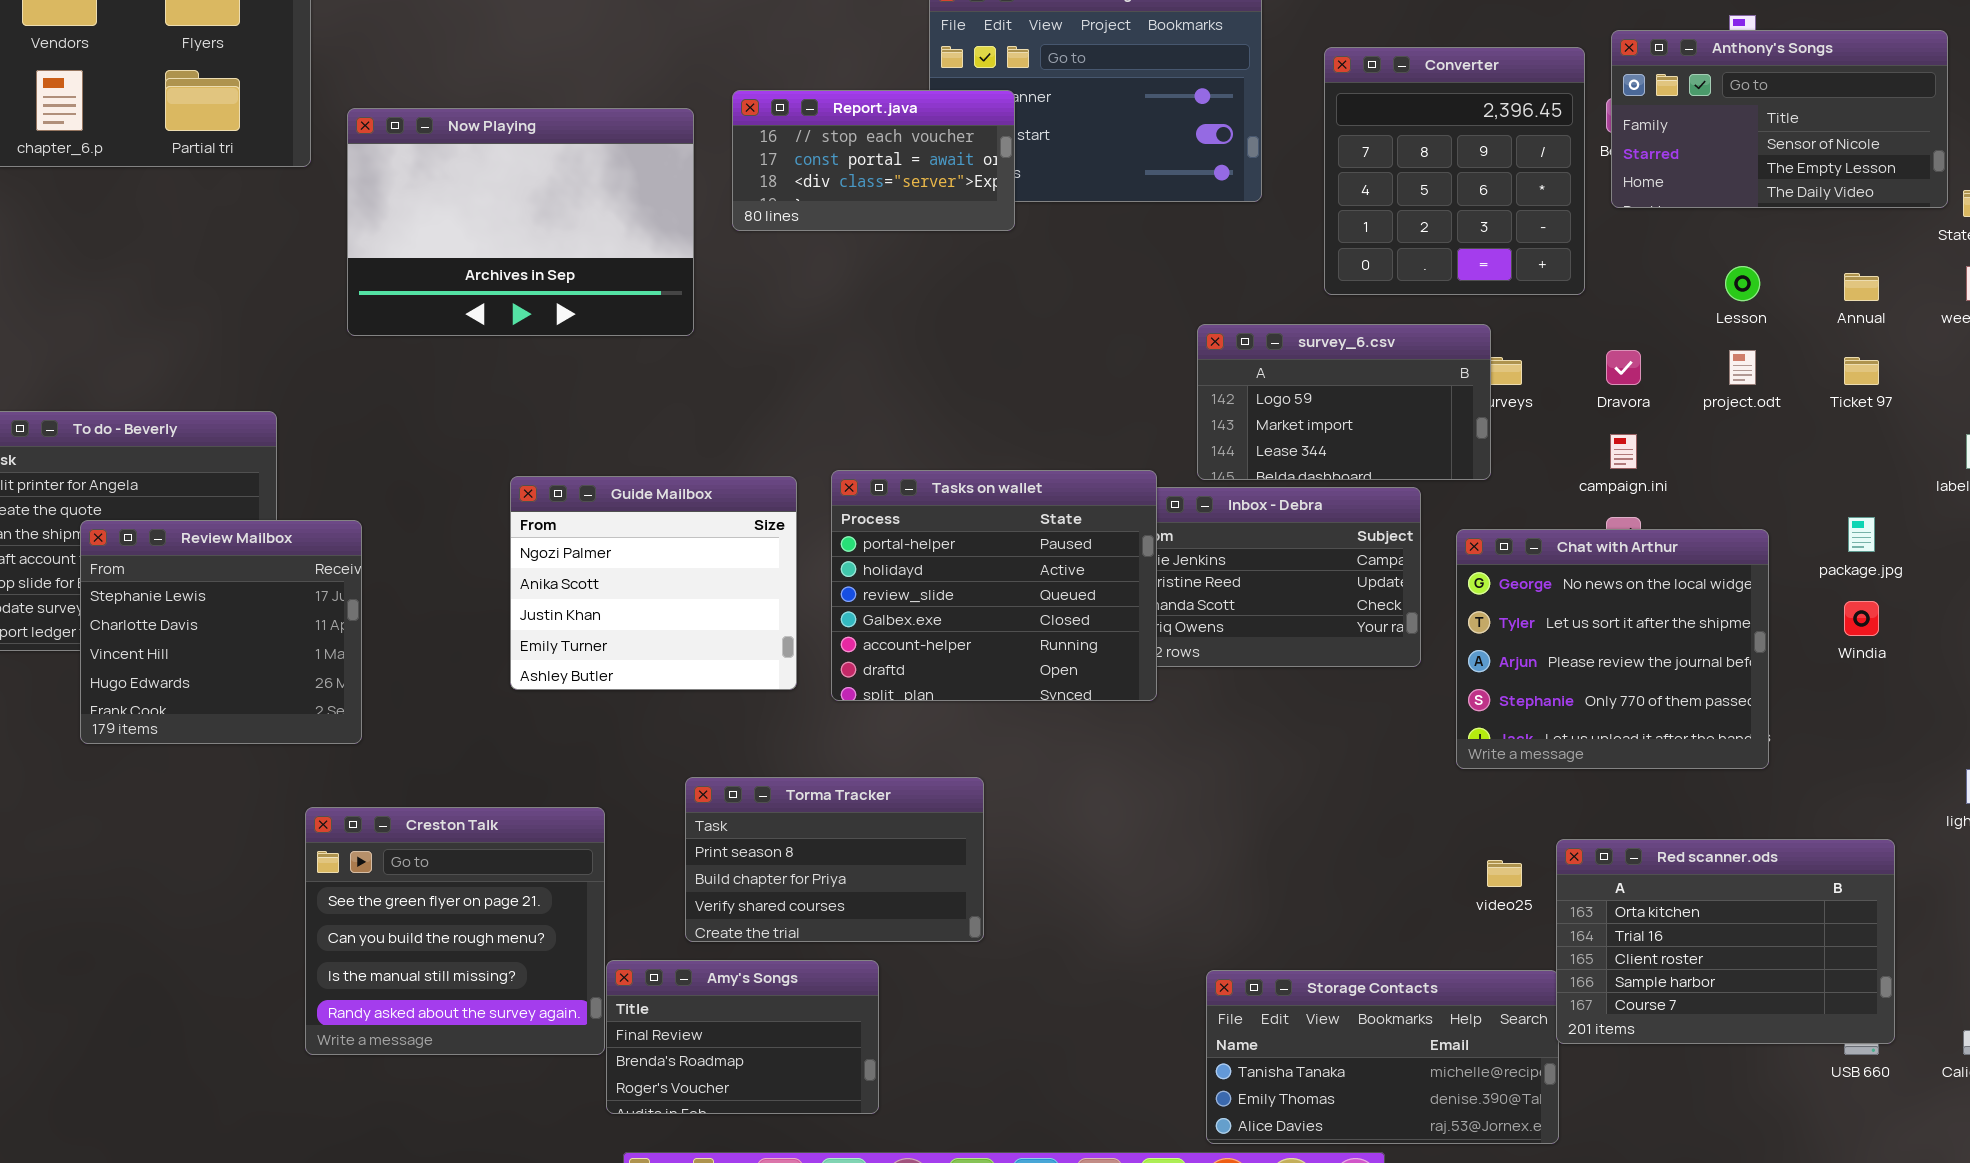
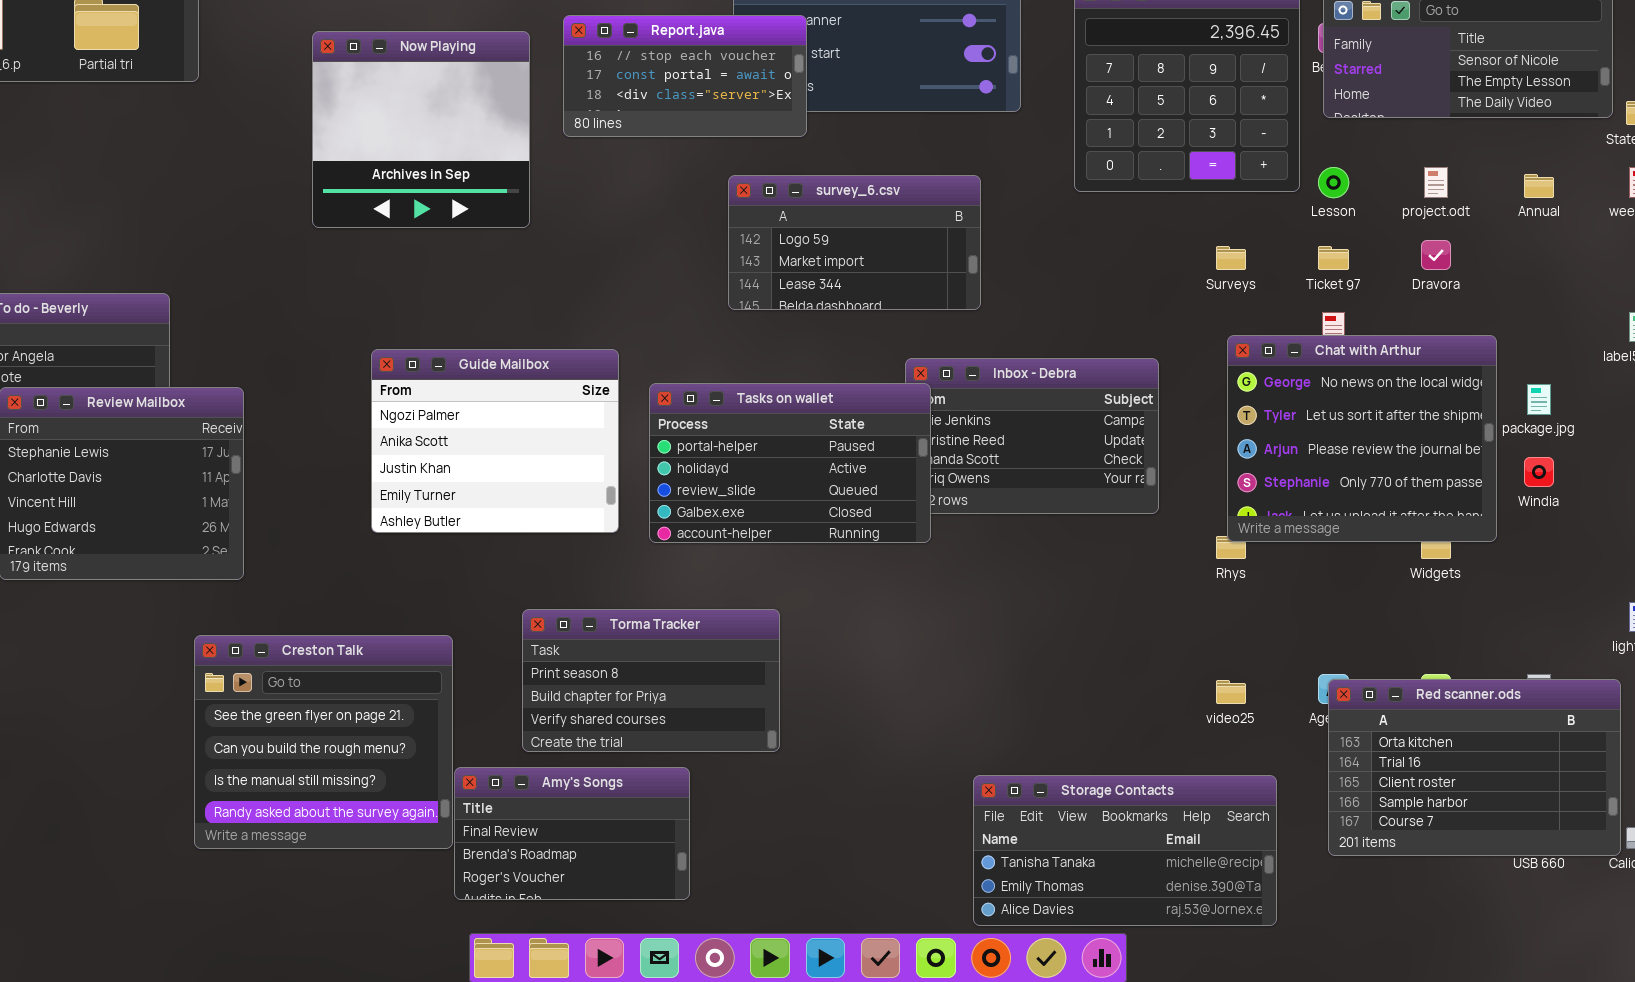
Now Playing: [347,108,694,336] -> [312,31,530,228], resized
Lesson: [1725,266,1760,301] -> [1318,167,1349,198], moved
survey_6.csv: [1197,324,1491,480] -> [728,175,981,310], moved
Dravora: [1606,350,1641,385] -> [1421,240,1451,270], moved
project.odt: [1729,350,1756,385] -> [1424,167,1448,198], moved
Ticket 97: [1844,357,1879,385] -> [1318,246,1349,270], moved
Tasks on wallet: [831,470,1157,701] -> [649,383,931,543], resized
Chat with Arthur: [1456,529,1769,769] -> [1227,335,1497,542], moved
Red scanner.ods: [1556,839,1895,1044] -> [1328,679,1621,856], moved

